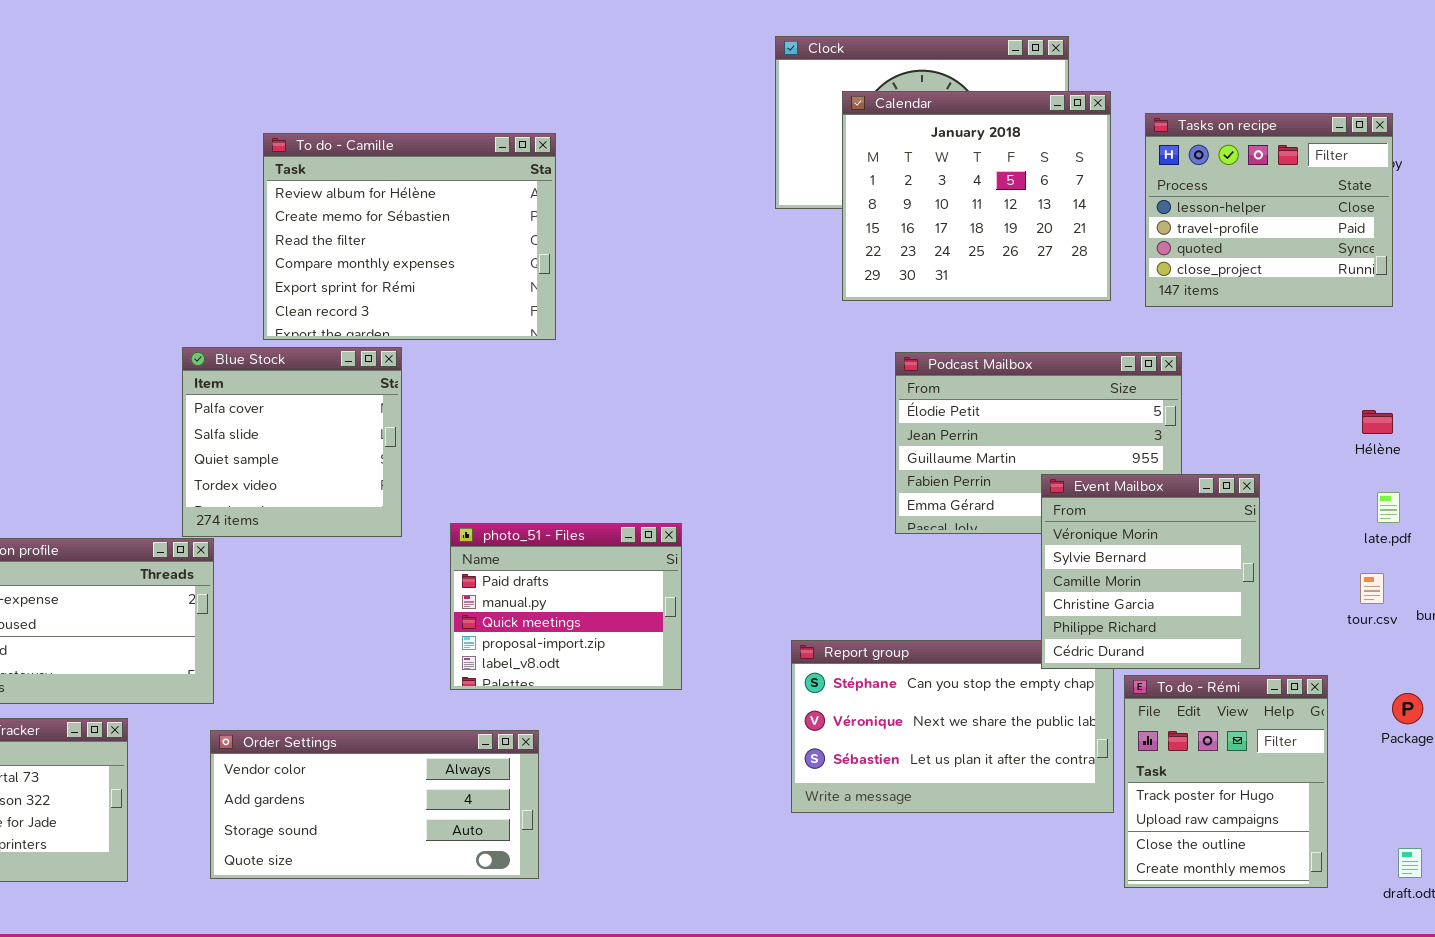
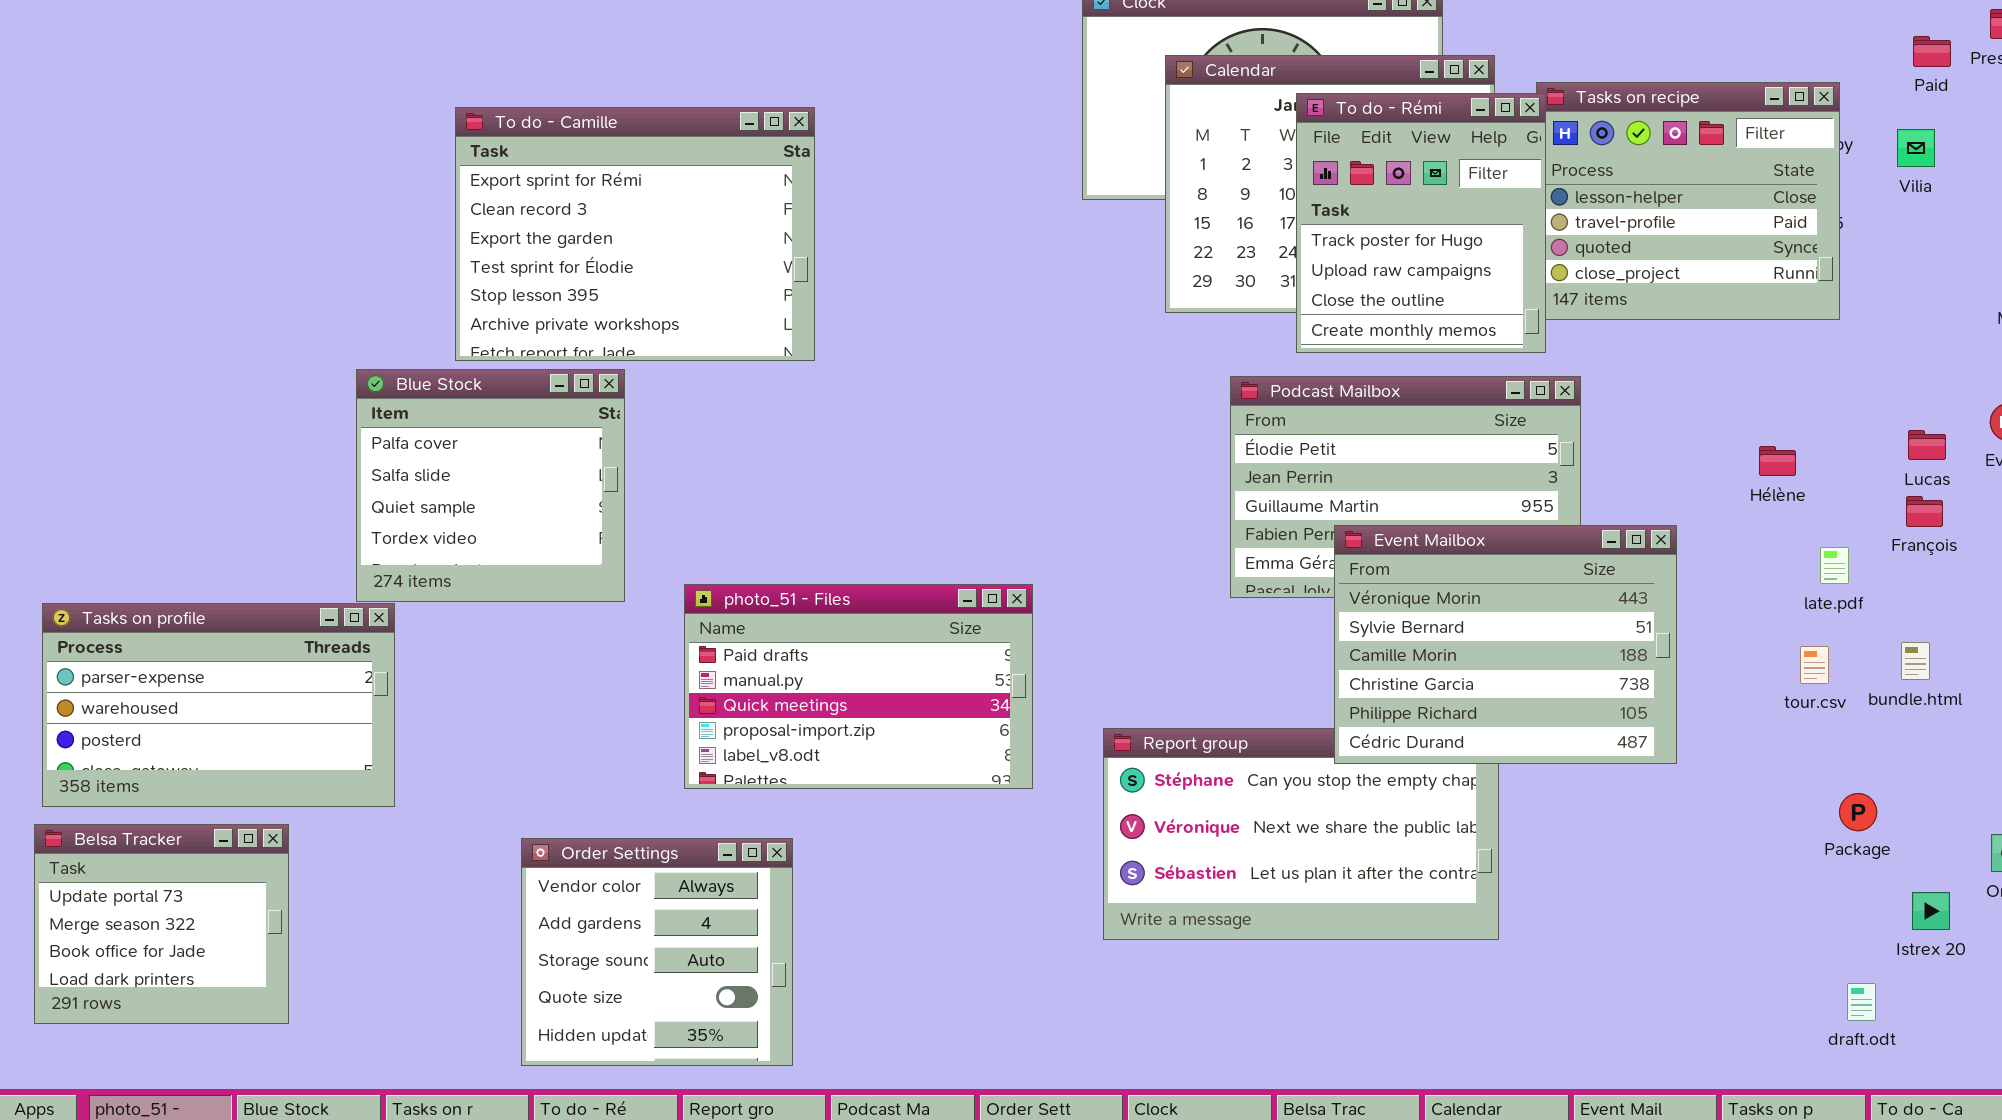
To do - Camille: [263,133,556,340] -> [455,107,815,361], scrolled down 4 rows
Hélène: [1362,410,1393,434] -> [1759,446,1796,476], moved
Event Mailbox: [1041,474,1260,669] -> [1334,525,1677,764], resized
photo_51 - Files: [450,523,682,690] -> [684,584,1033,789], resized
To do - Rémi: [1124,675,1328,888] -> [1296,93,1546,353], moved
Order Settings: [210,730,539,879] -> [521,838,793,1066], resized

